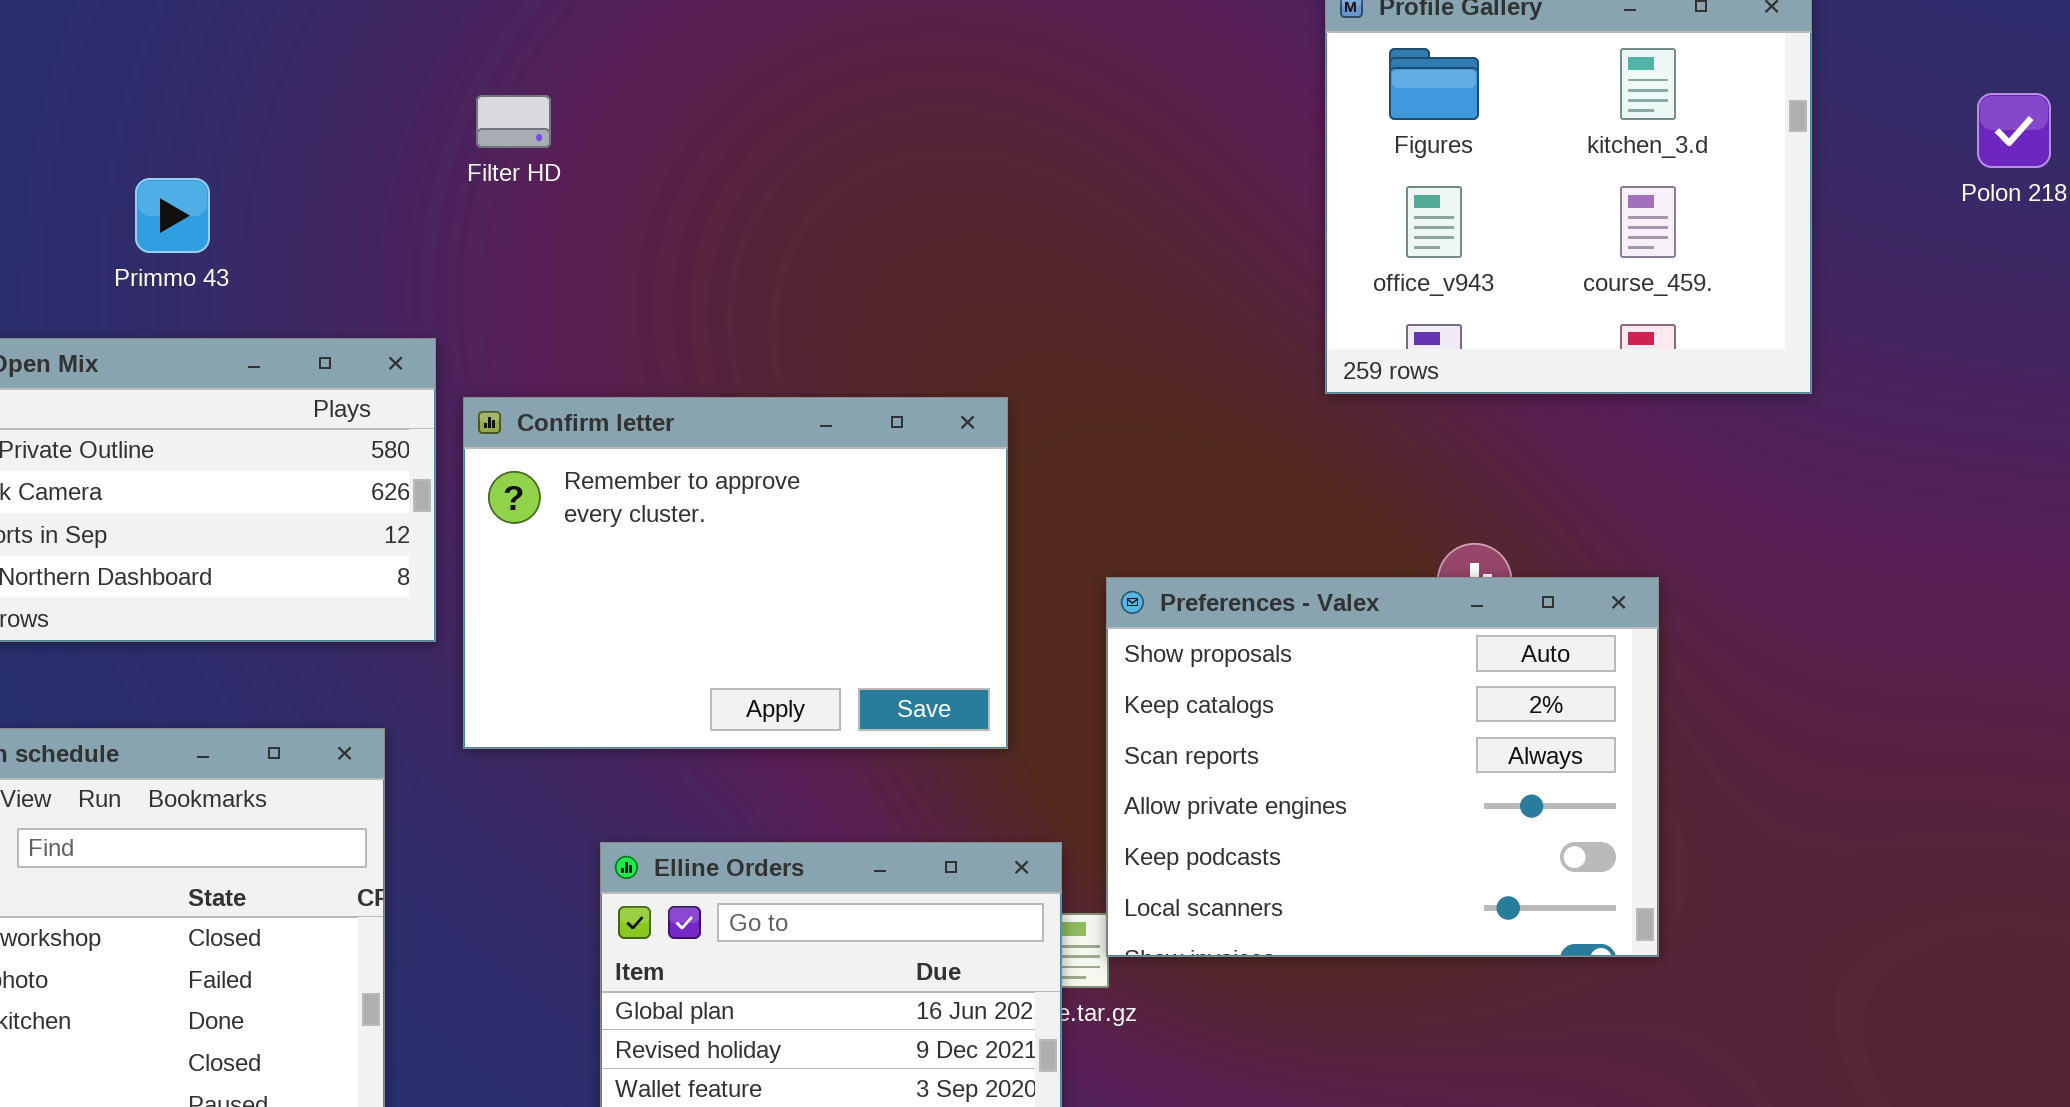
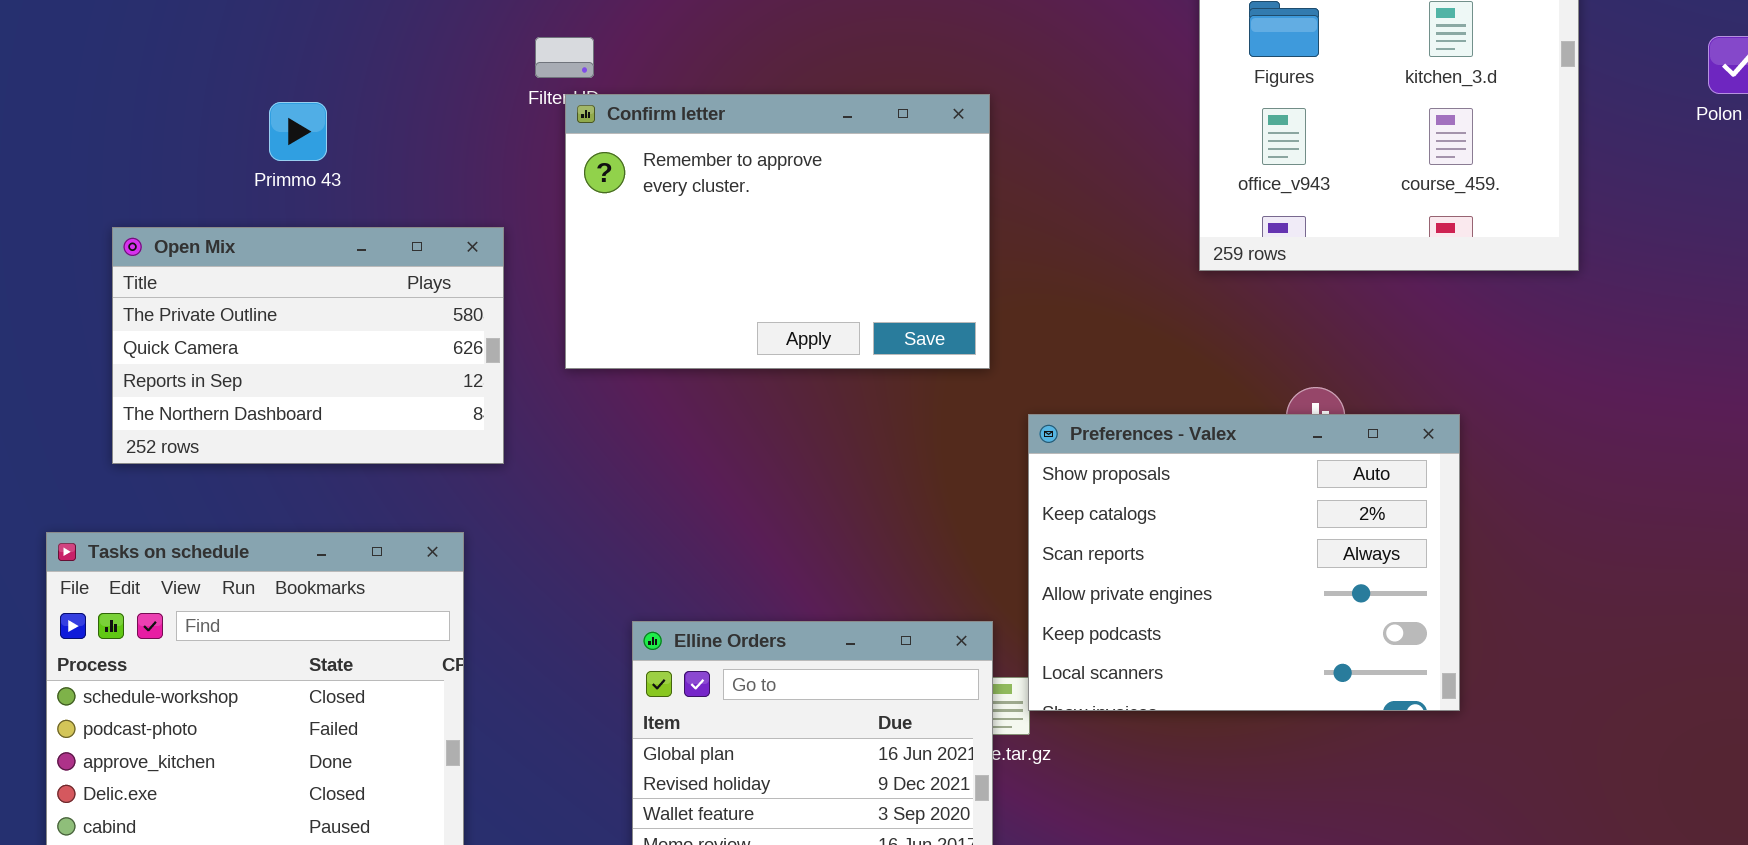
Confirm letter: [463,397,1008,749] -> [565,94,990,369], moved

